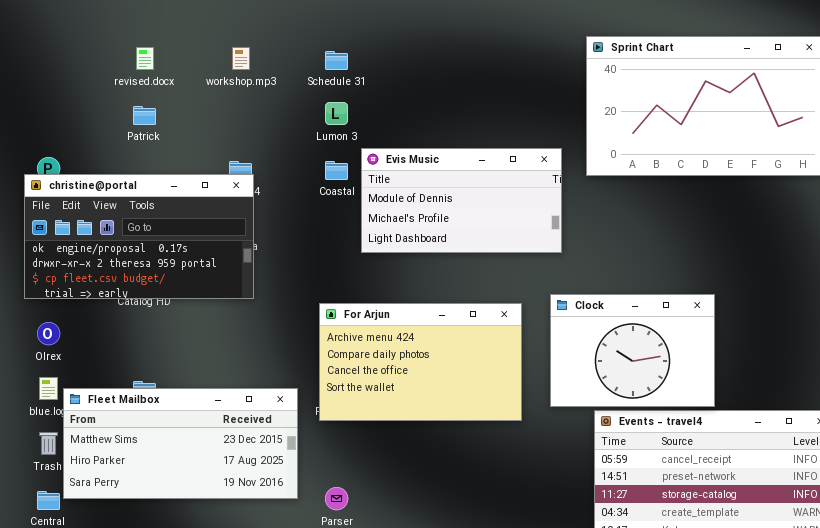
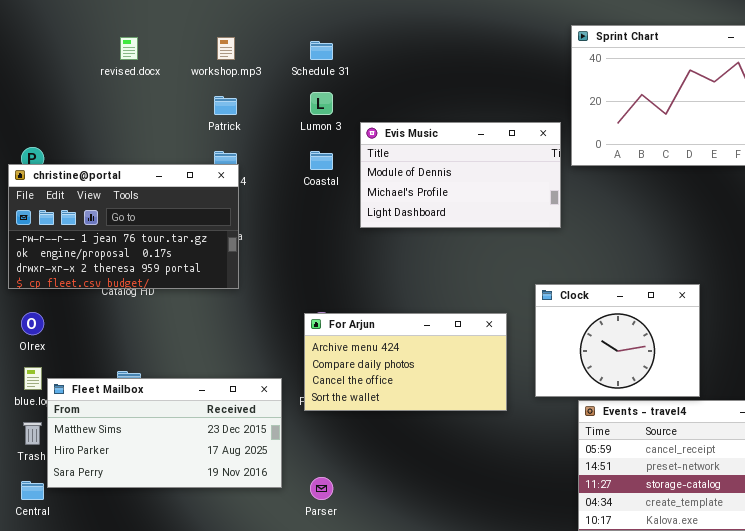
Patrick: [133,106,156,125] -> [214,96,237,115], moved
Evis Music: [361,148,562,253] -> [360,122,561,228], moved
christine@portal: [24,174,254,299] -> [8,164,239,289], scrolled up 1 row
For Arjun: [319,303,522,421] -> [304,313,507,411], resized

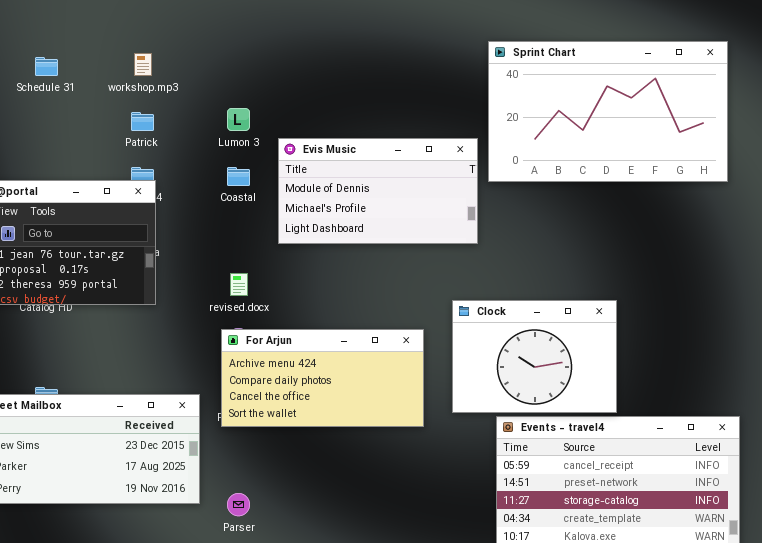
revised.docx: [120,37,138,60] -> [230,273,248,296], moved
Schedule 31: [310,41,333,60] -> [35,57,58,76], moved

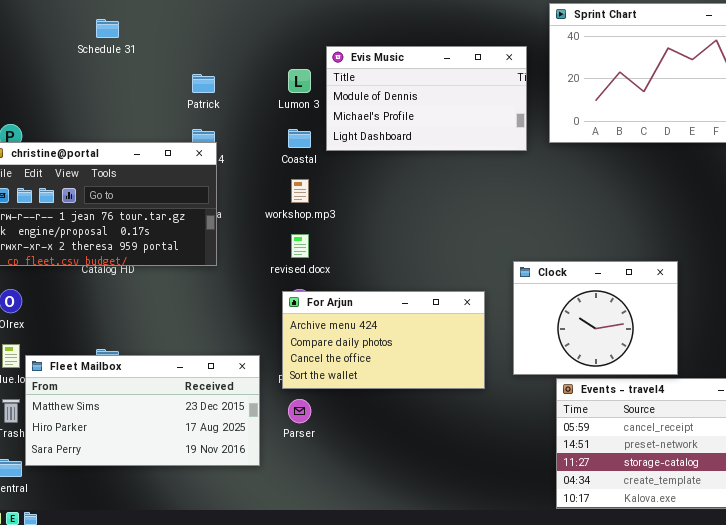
workshop.mp3: [134,53,152,76] -> [291,179,309,203], moved
Evis Music: [278,138,478,244] -> [326,46,527,151], moved
Parser: [227,493,250,516] -> [288,399,311,423], moved

